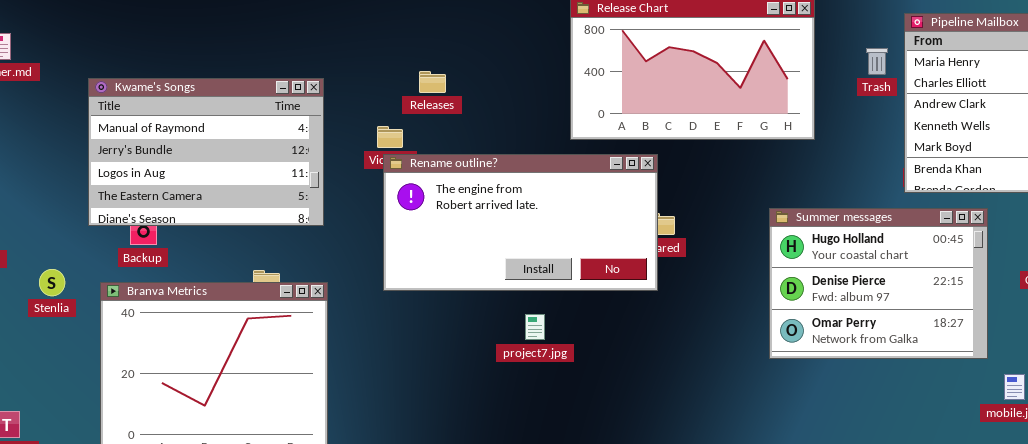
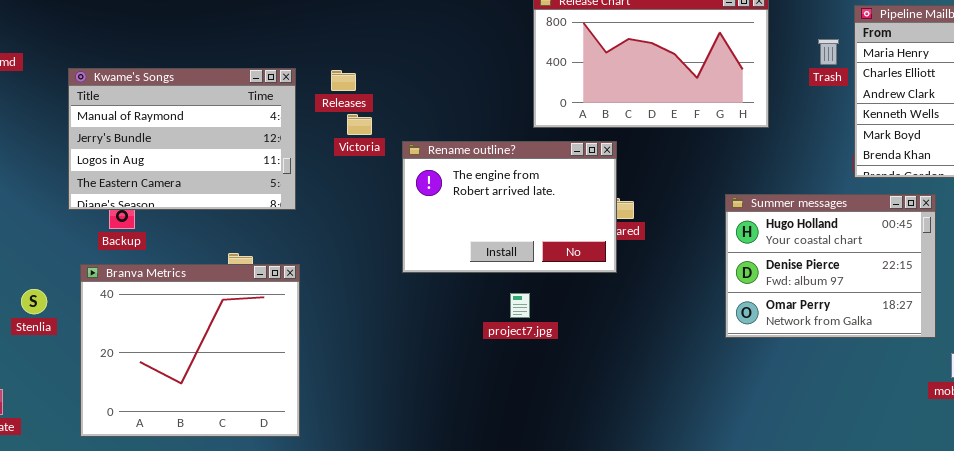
Releases: [419,71,446,93] -> [331,70,356,91], moved
Rename outline?: [383,154,658,291] -> [402,141,617,273], resized
Stenlia: [39,269,65,296] -> [21,289,47,314], moved
project7.jpg: [525,314,545,340] -> [510,293,530,318], moved

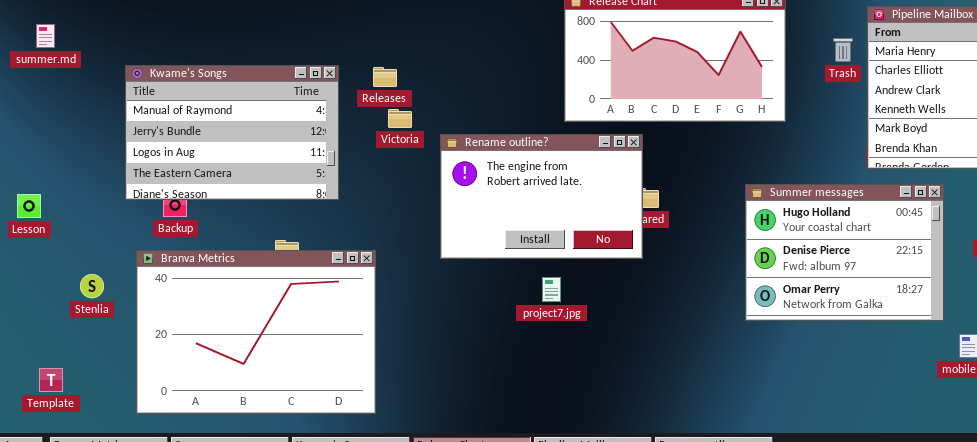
Branva Metrics: [80,264,300,437] -> [136,250,376,414], resized

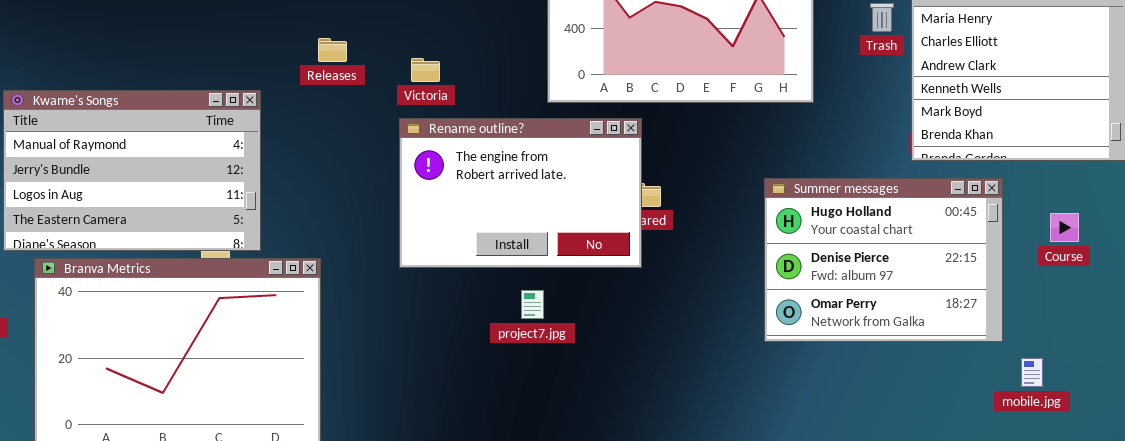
Kwame's Songs: [125,65,339,200] -> [3,90,261,251], moved
Victoria: [388,109,412,128] -> [411,58,440,82], moved

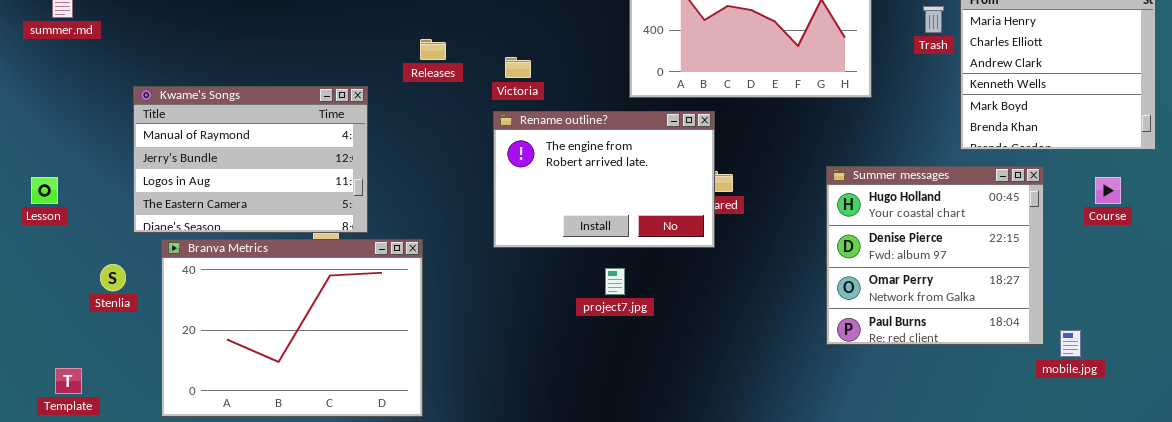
Summer messages: [764,178,1003,342] -> [826,166,1044,345], resized
Course: [1050,213,1079,242] -> [1095,177,1121,204], moved

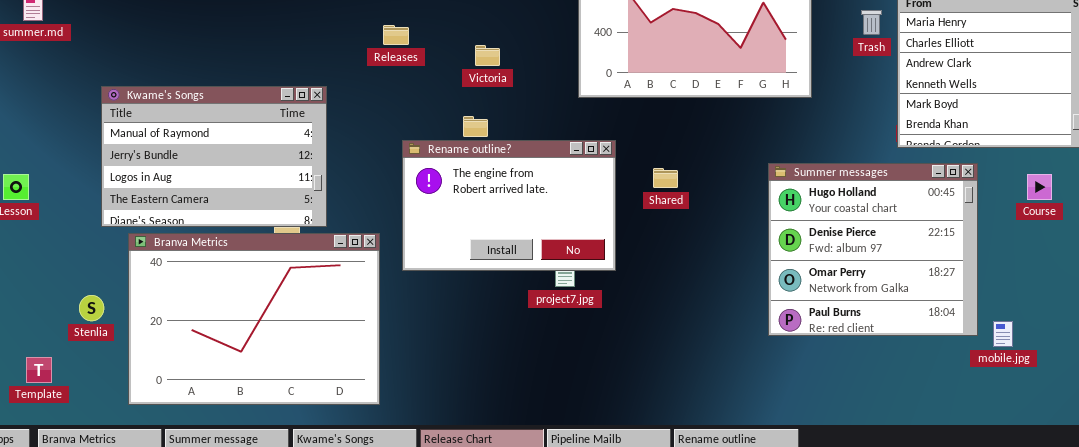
Releases: [420,39,446,60] -> [383,25,409,45], moved
Victoria: [505,57,531,78] -> [475,45,500,66], moved
Rename outline?: [493,111,715,248] -> [402,140,616,271], moved
Stenlia: [100,264,126,291] -> [79,295,104,321], moved

